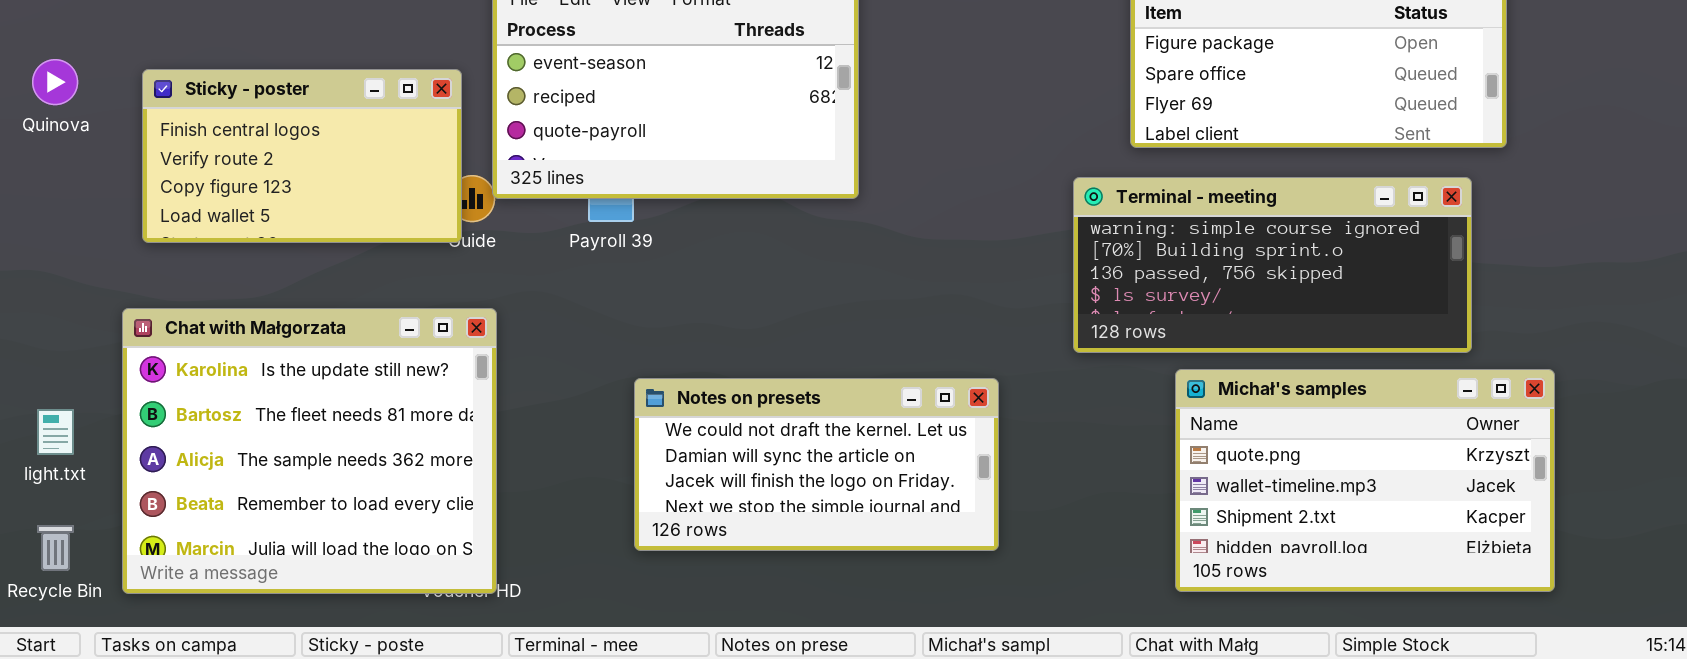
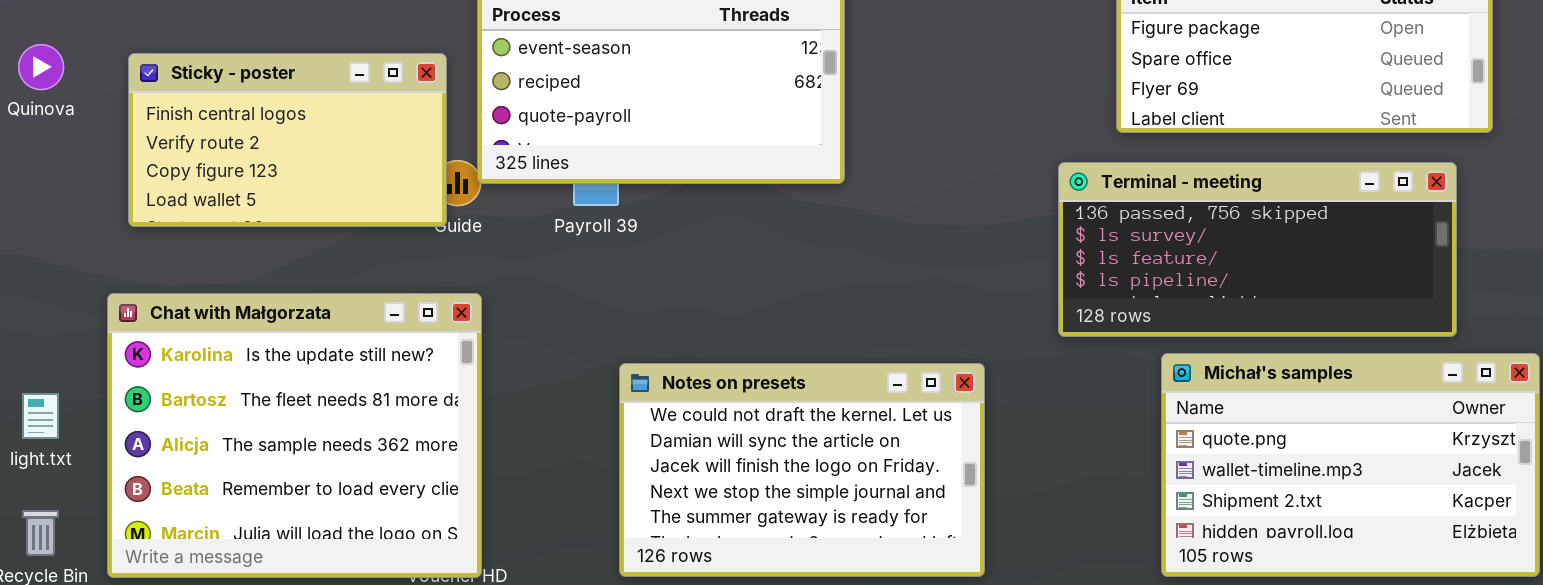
Terminal - meeting: [1073,177,1472,353] -> [1058,162,1457,337], scrolled down 2 rows
Notes on presets: [634,378,999,551] -> [619,363,985,577], resized

